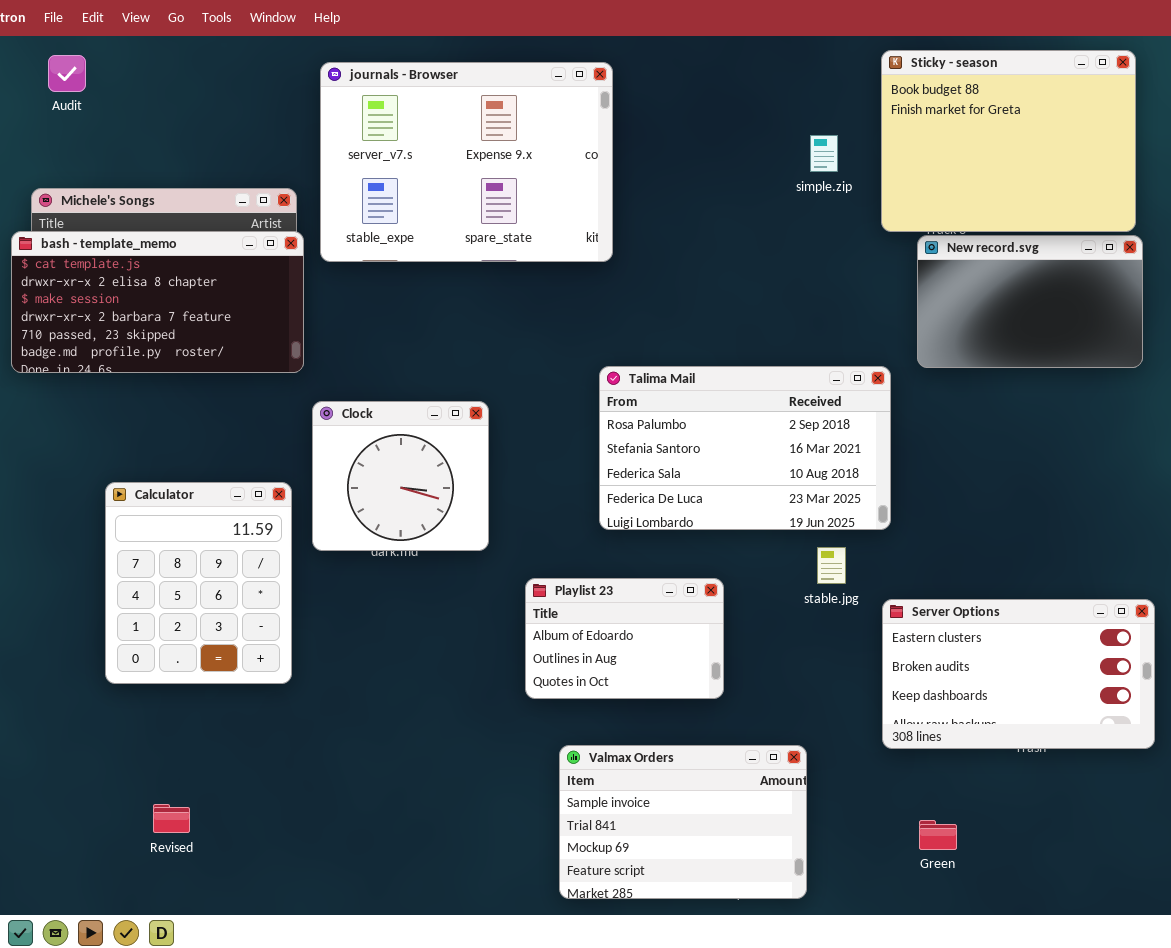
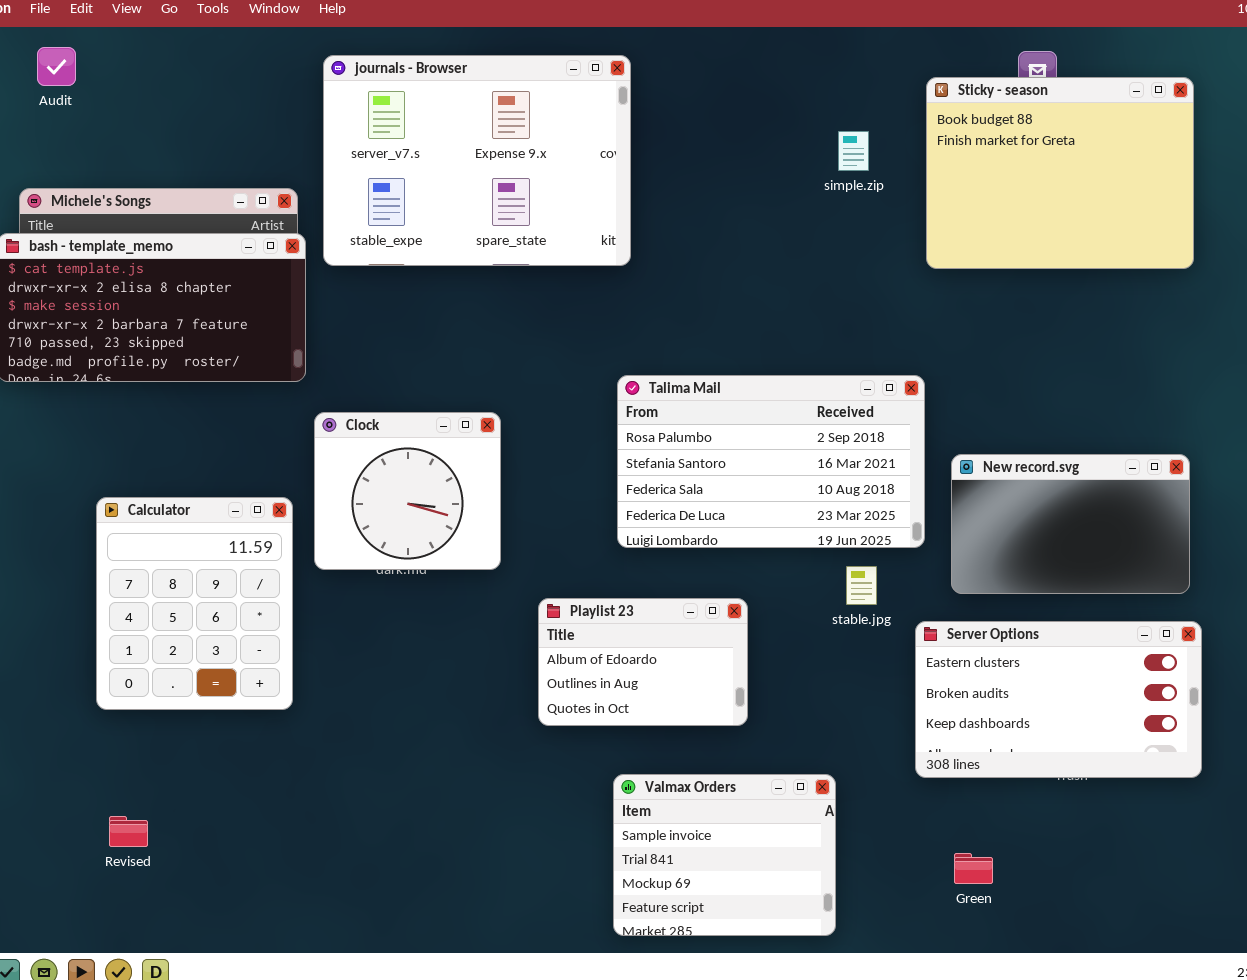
Sticky - season: [881,50,1136,232] -> [926,77,1194,269], moved
New record.svg: [917,235,1143,368] -> [951,454,1190,594], moved
Valmax Orders: [559,745,807,899] -> [613,774,836,936], resized
Revised: [153,804,190,833] -> [109,816,148,847], moved

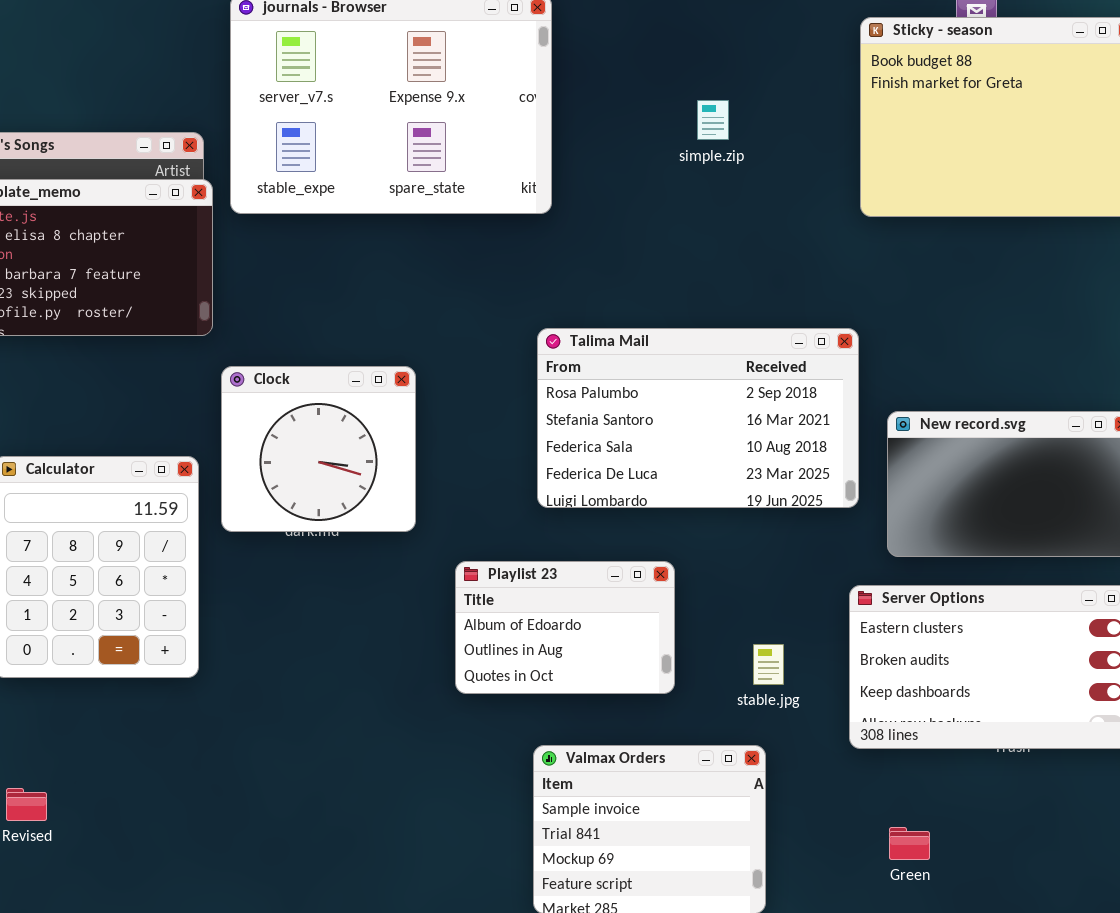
simple.zip: [838,131,869,171] -> [697,100,729,140], moved
stable.jpg: [846,566,877,605] -> [753,644,784,685], moved

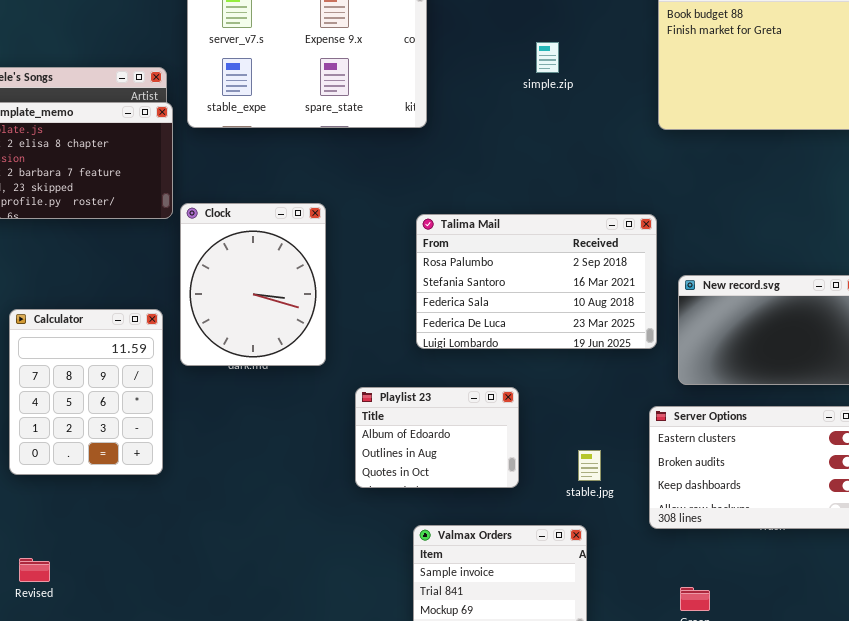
Clock: [221,366,416,532] -> [180,203,326,366], resized

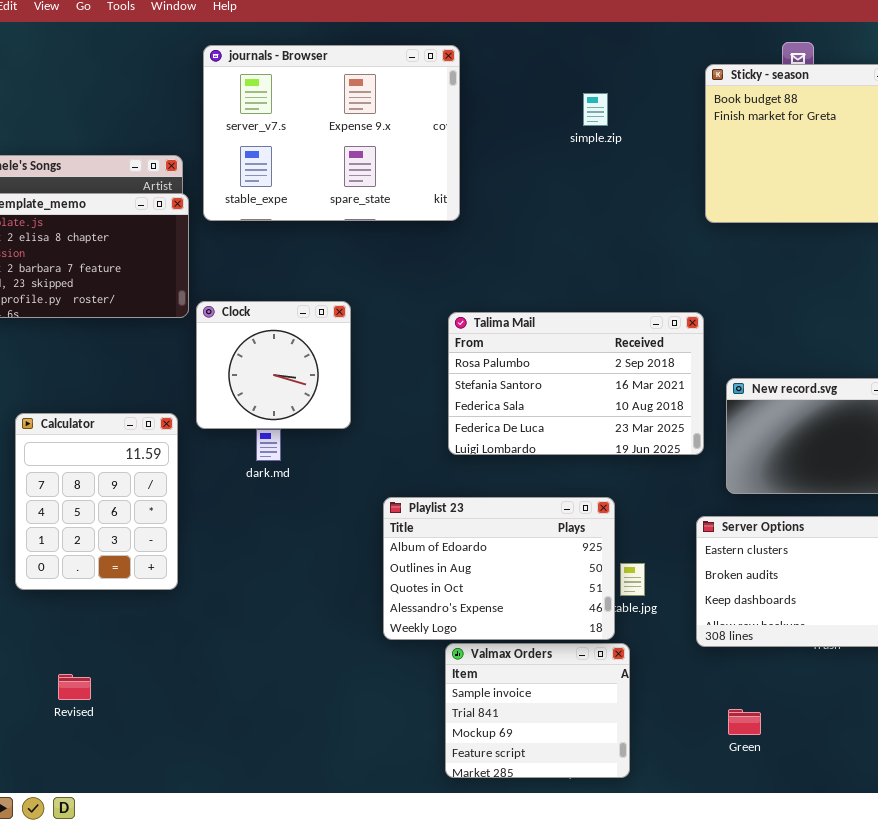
simple.zip: [536,42,559,73] -> [583,93,608,126], moved
Clock: [180,203,326,366] -> [196,301,351,429], resized
Playlist 23: [355,387,519,488] -> [383,497,615,640], resized
Revised: [19,558,50,582] -> [58,674,91,700], moved

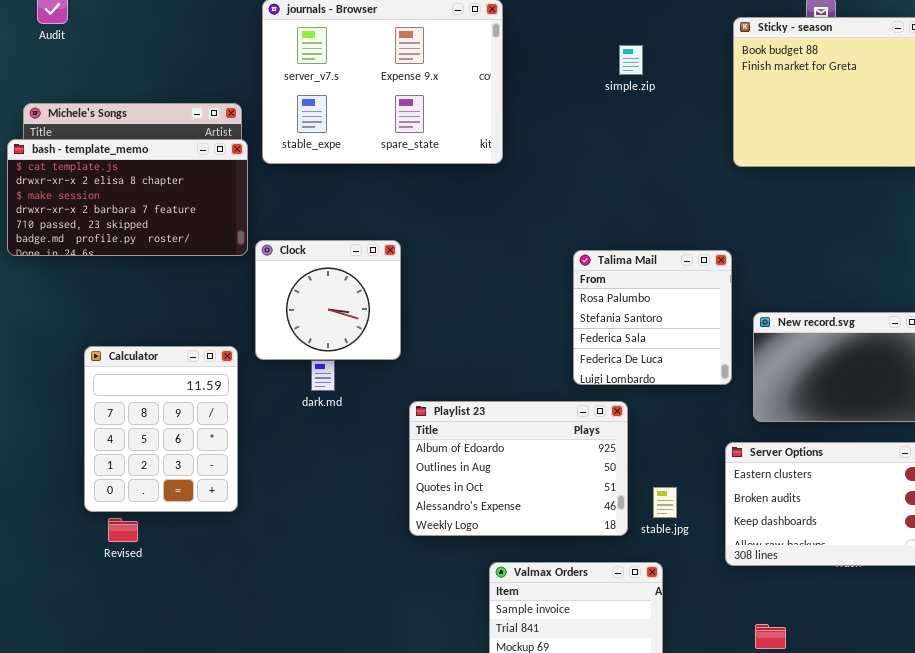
Talima Mail: [448,312,704,455] -> [573,250,732,385], resized
Playlist 23: [383,497,615,640] -> [409,401,628,536], moved
Revised: [58,674,91,700] -> [108,518,138,542], moved

